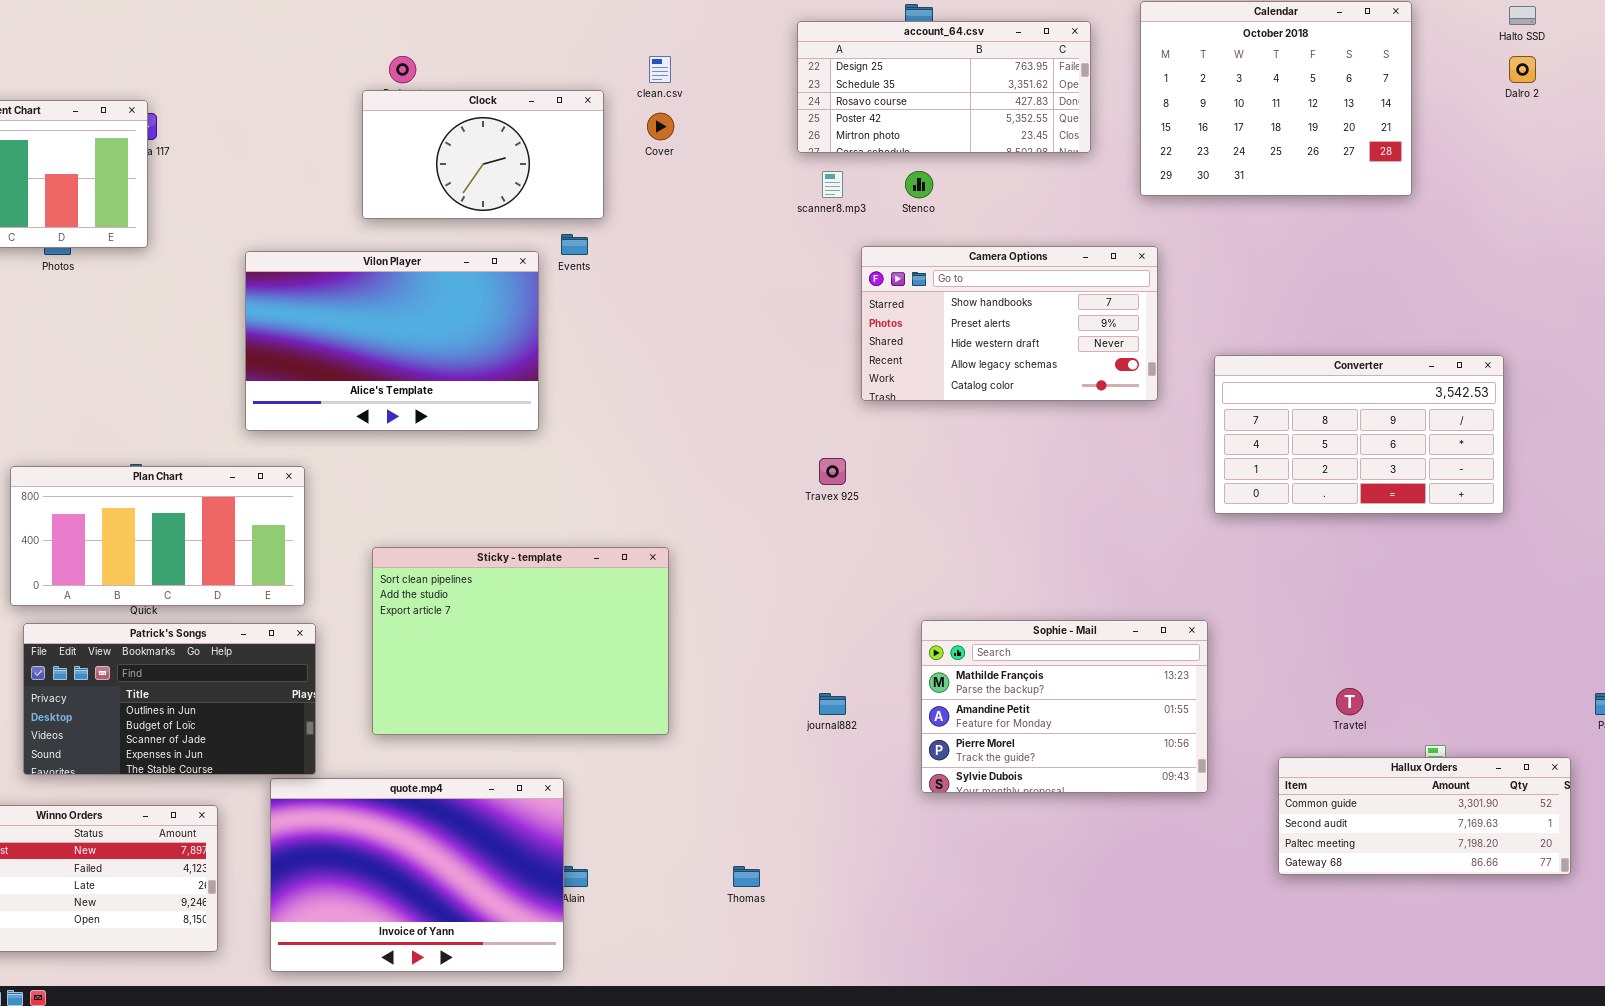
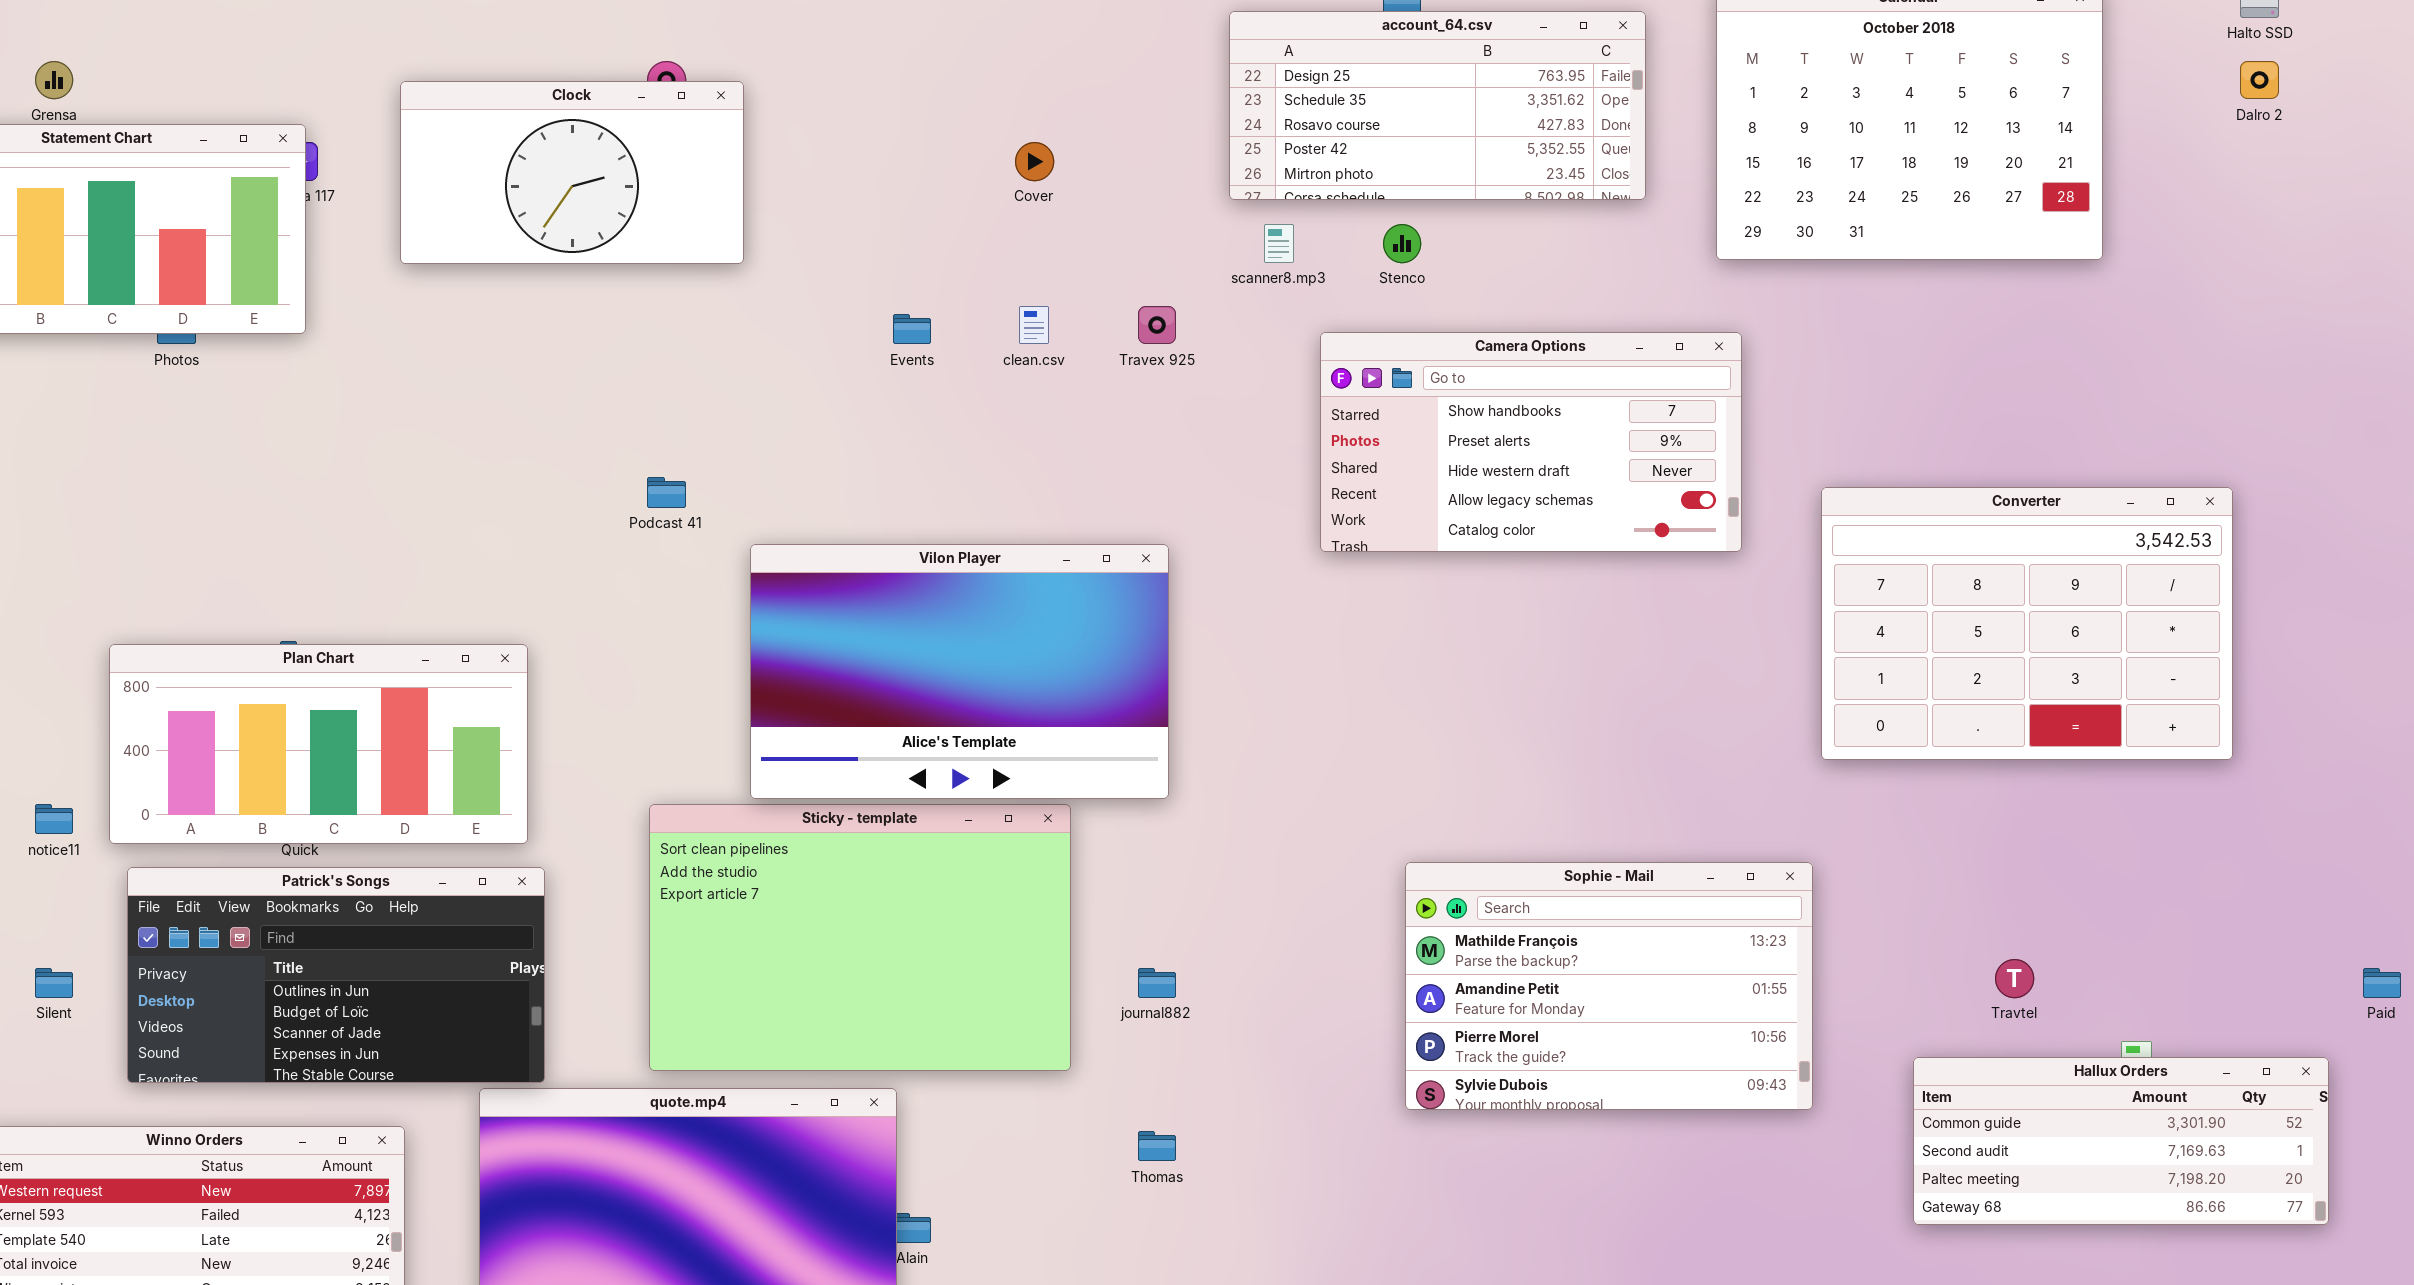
clean.csv: [649,56,671,83] -> [1019,306,1049,344], moved
Clock: [362,90,604,219] -> [400,81,744,264], moved
Vilon Player: [245,251,539,431] -> [750,544,1169,799], moved
Converter: [1214,355,1504,514] -> [1821,487,2233,760], resized
Travex 925: [819,458,846,485] -> [1138,306,1176,344], moved
Sticky - template: [372,547,669,735] -> [649,804,1071,1071], moved
journal882: [819,693,846,715] -> [1138,968,1176,998], moved
Thomas: [733,866,760,887] -> [1138,1131,1176,1161], moved

